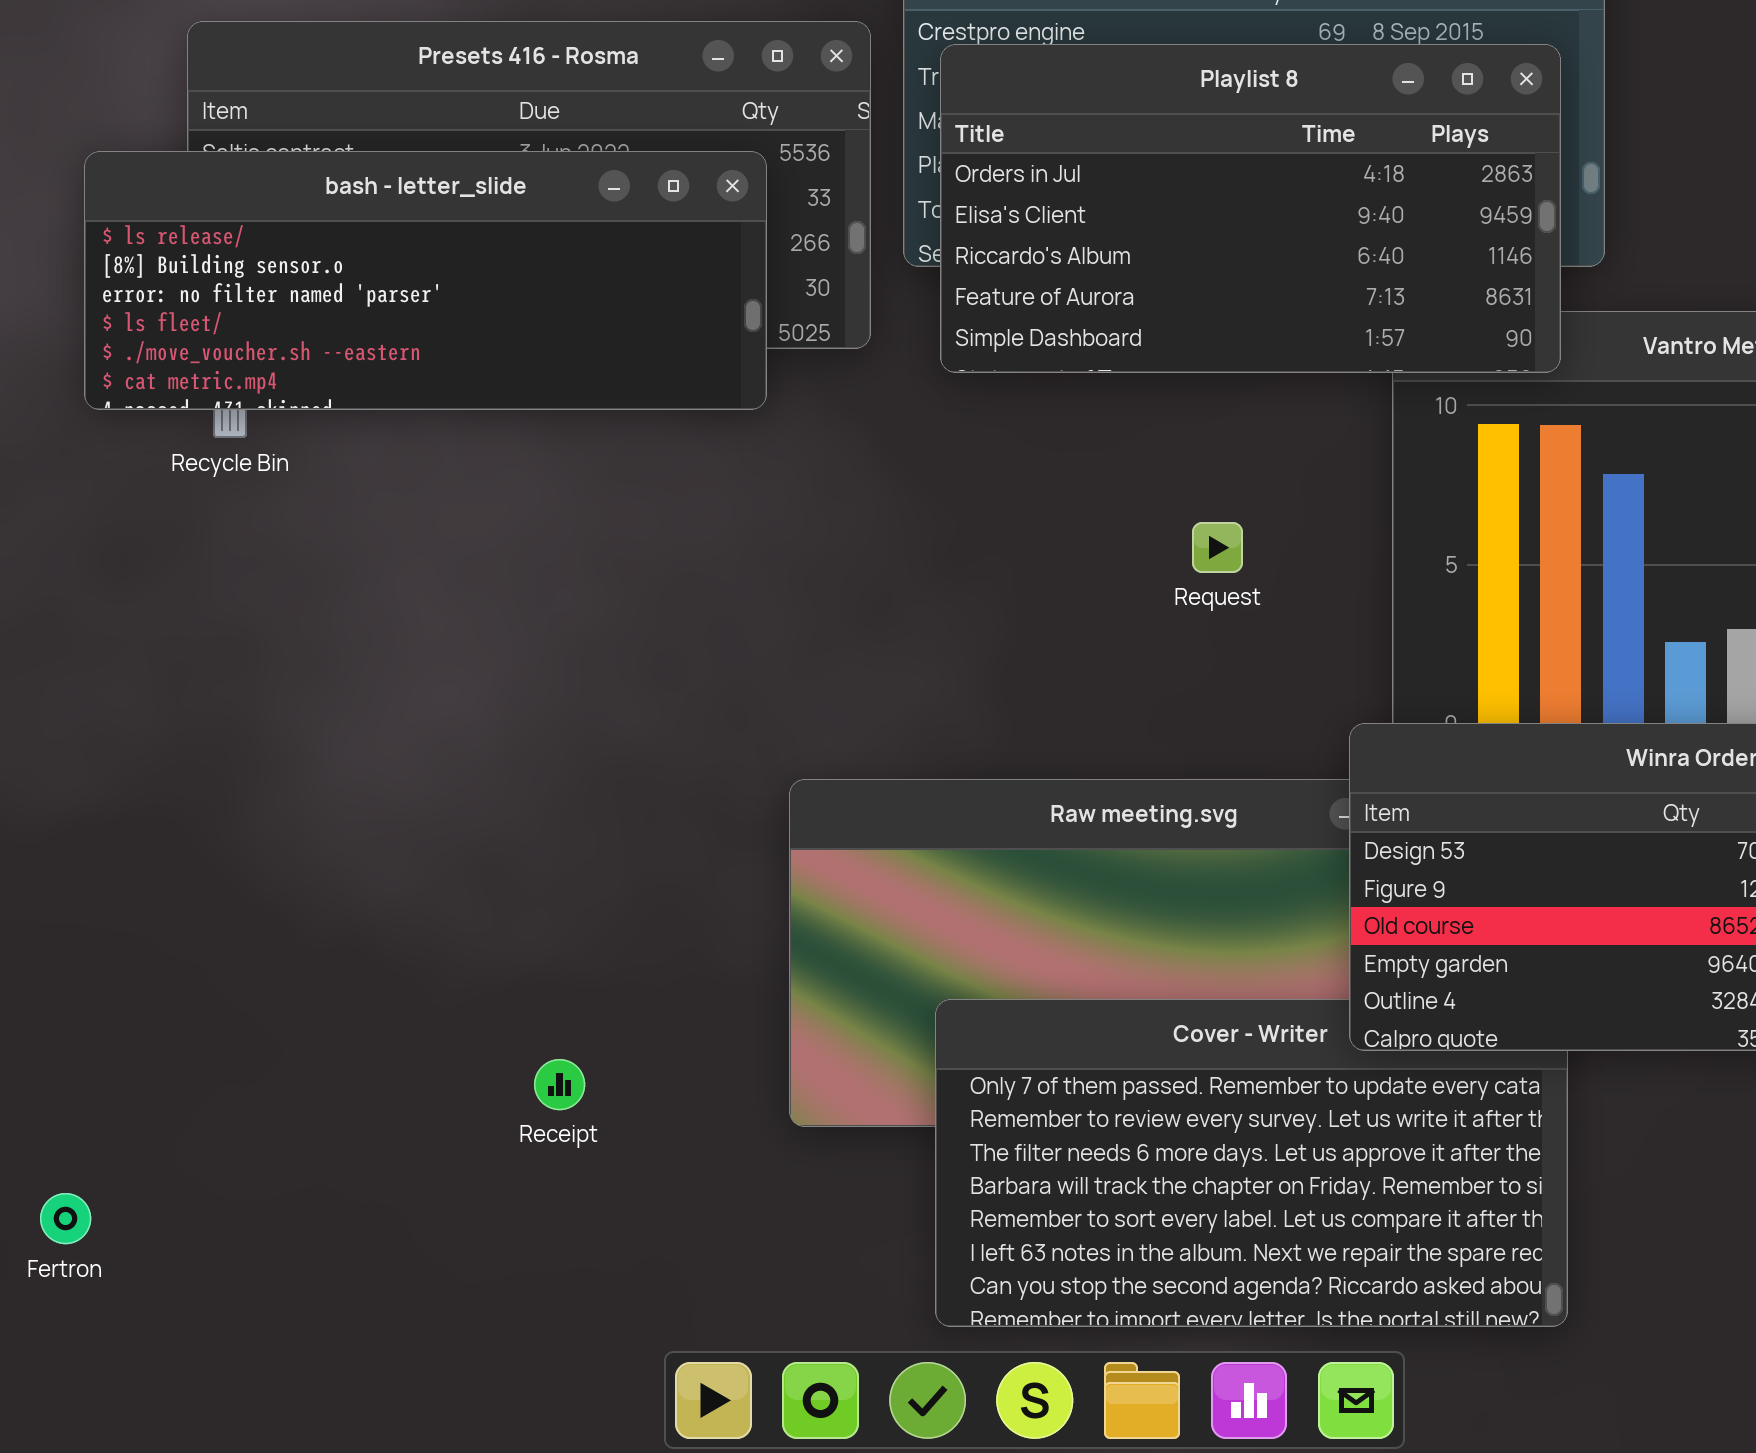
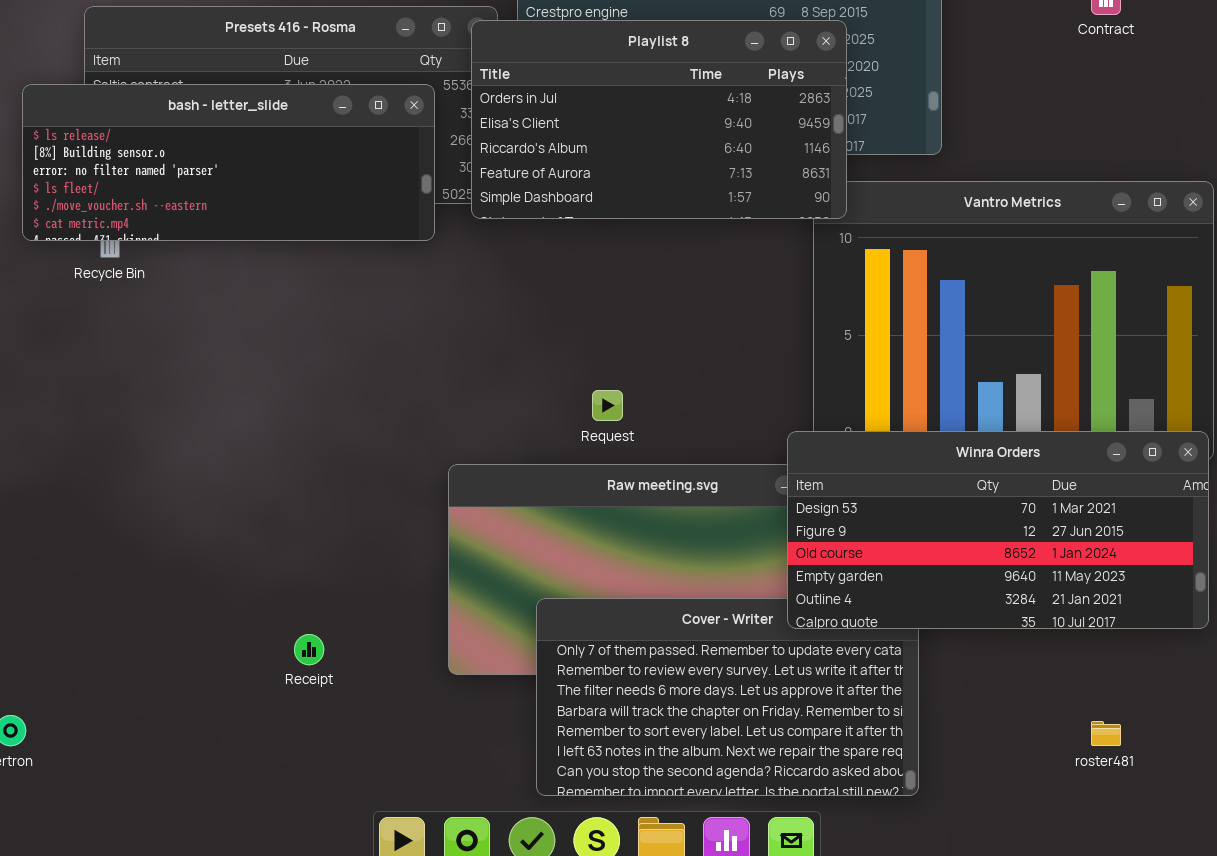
Playlist 8: [940,44,1561,373] -> [471,20,847,219], moved
Request: [1192,522,1243,573] -> [592,390,623,421], moved

